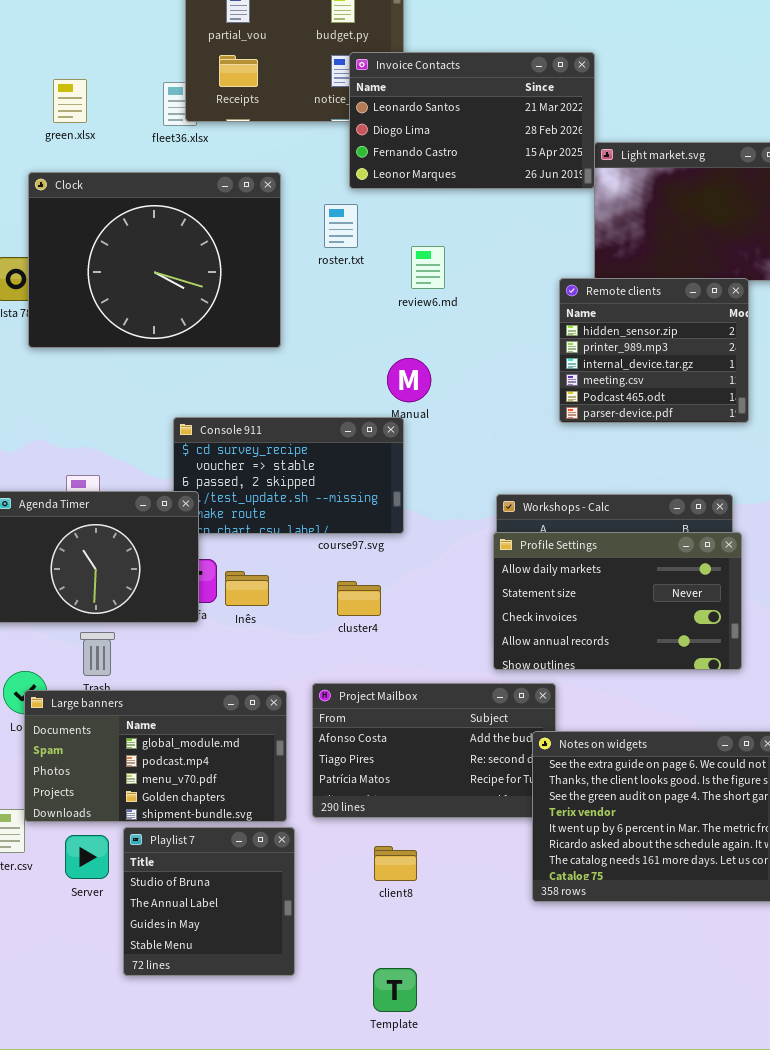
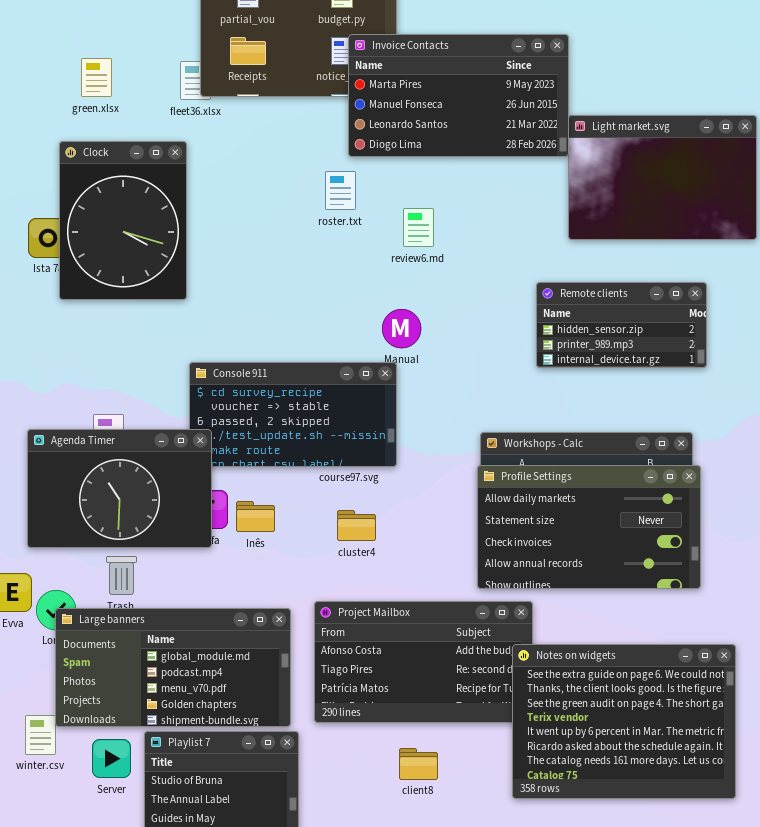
Invoice Contacts: [349,52,595,189] -> [348,34,569,157], scrolled up 2 rows
Clock: [28,172,281,348] -> [59,141,187,300], resized
Remote clients: [559,278,749,423] -> [536,282,707,368], resized
client8: [374,846,417,881] -> [399,748,438,780], moved

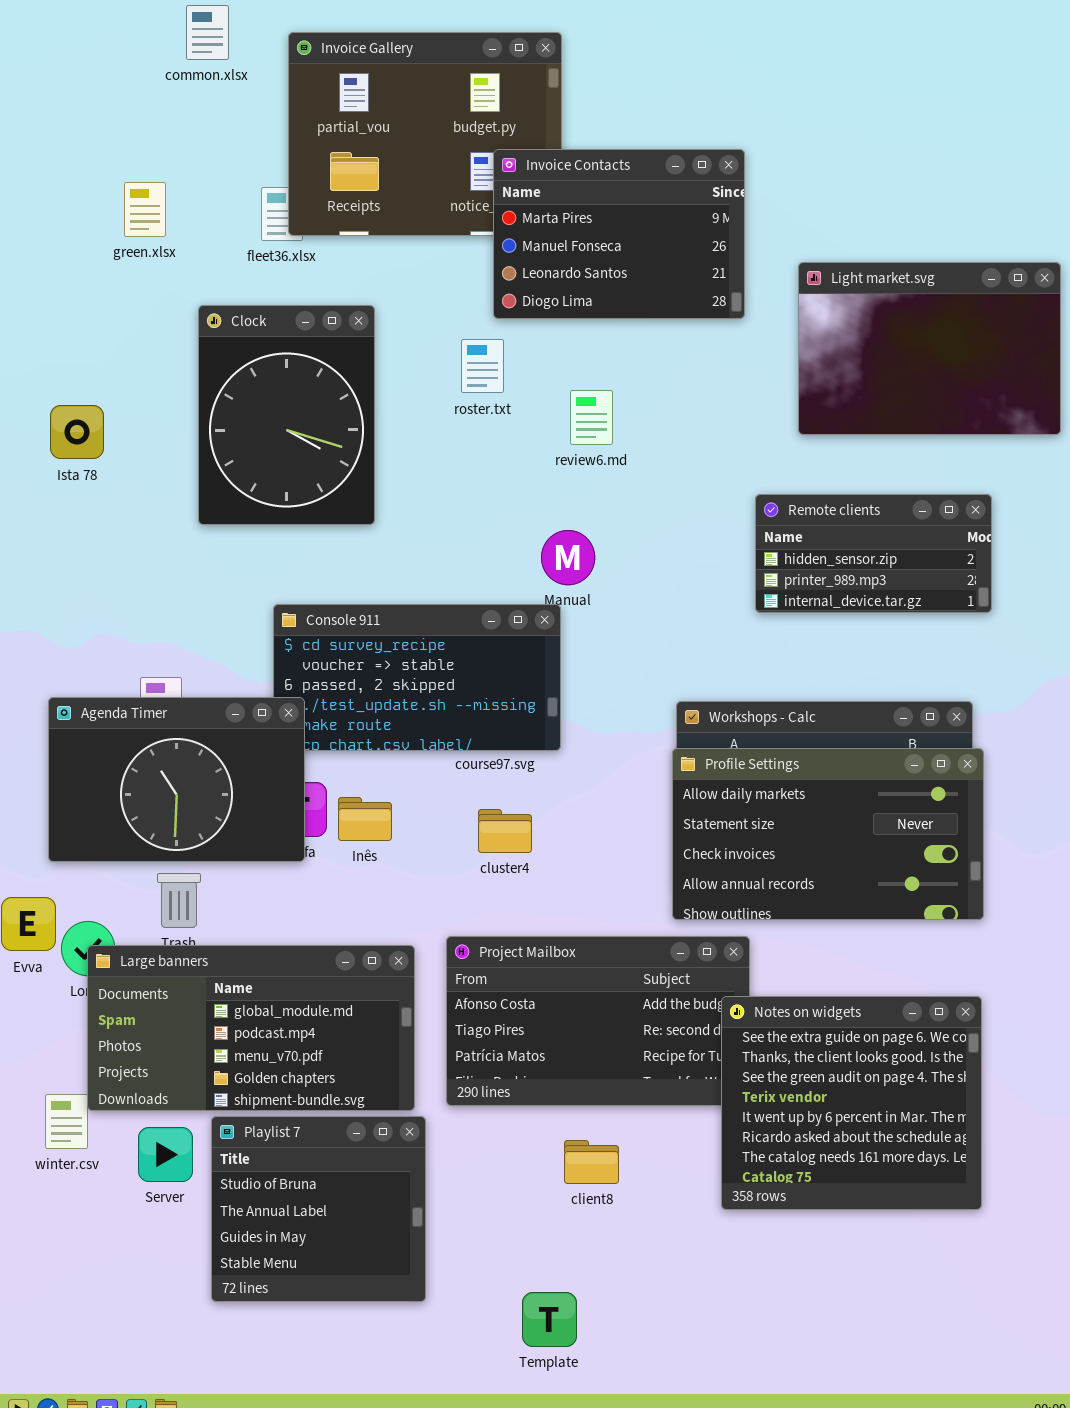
Invoice Contacts: [348,34,569,157] -> [493,149,745,319], resized
Clock: [59,141,187,300] -> [198,305,375,525], moved
Notes on widgets: [512,644,736,799] -> [721,996,982,1210], resized

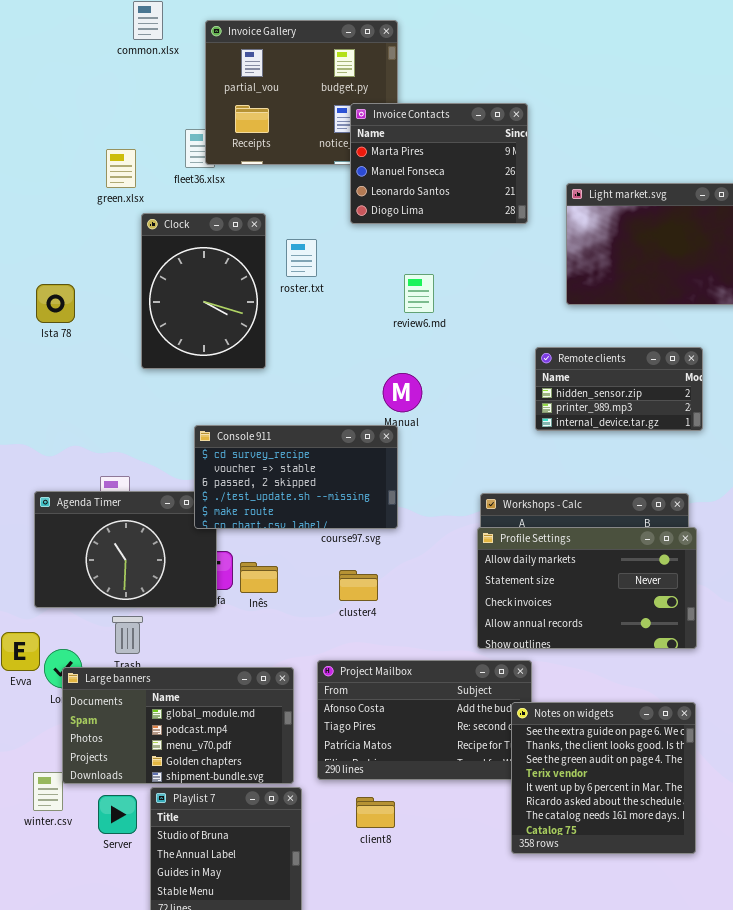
green.xlsx: [124,182,166,237] -> [106,149,136,188], moved
roster.txt: [461,339,504,393] -> [286,239,317,277], moved
Console 911: [273,604,561,751] -> [194,425,398,529], raised
client8: [564,1140,619,1184] -> [356,797,395,828], moved

